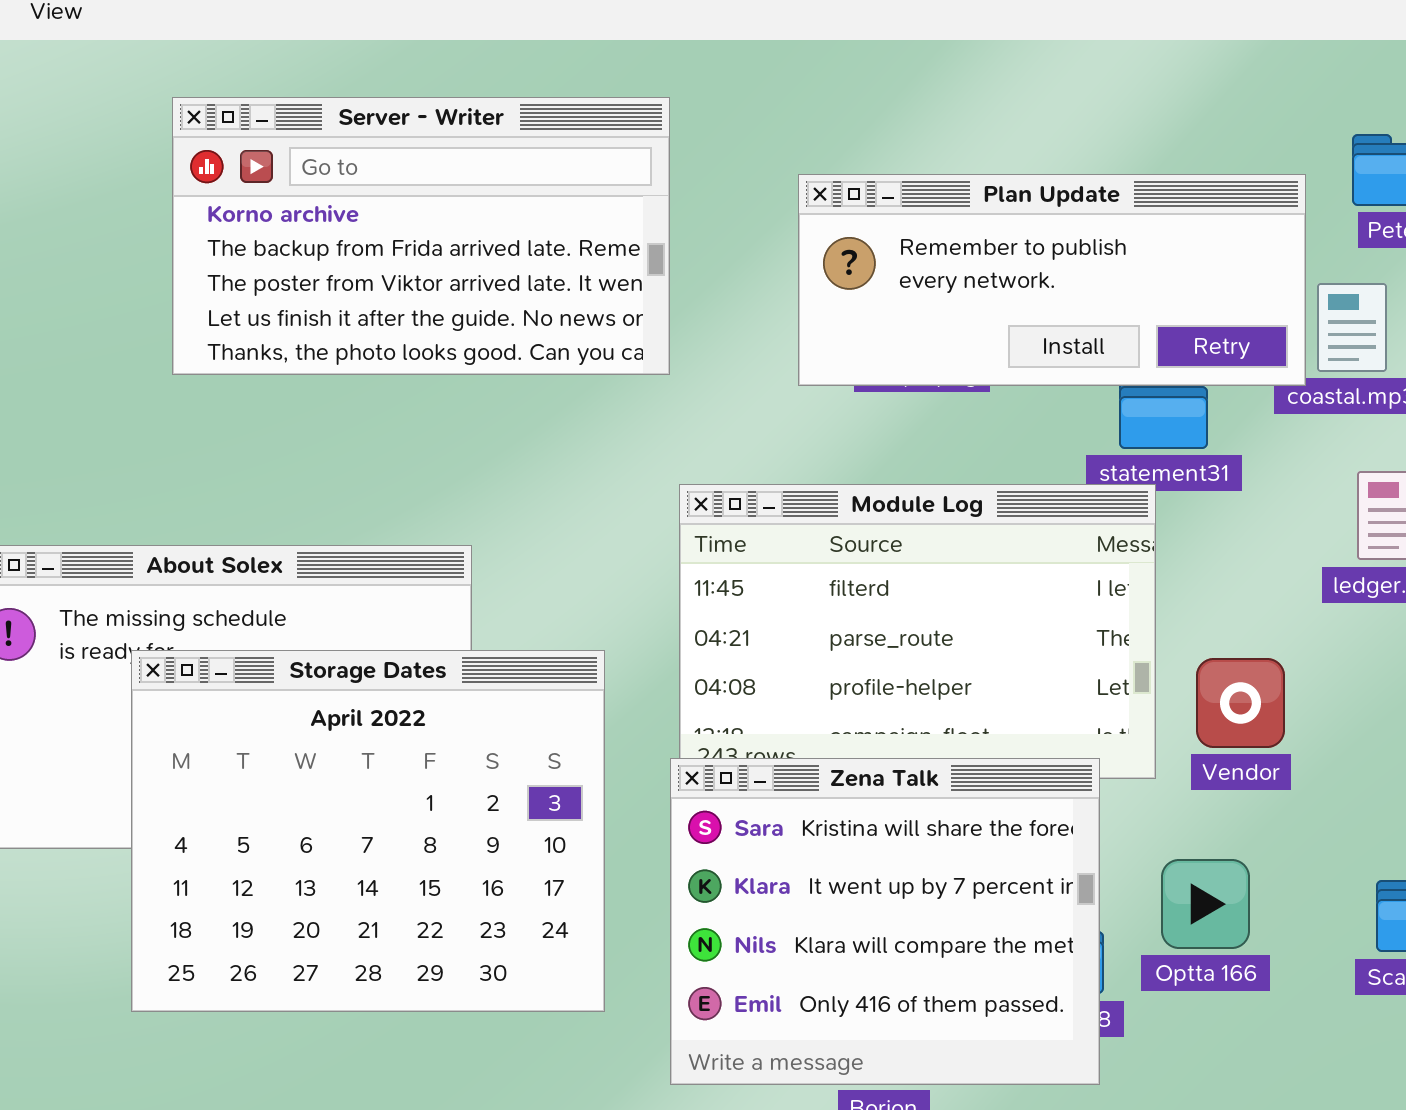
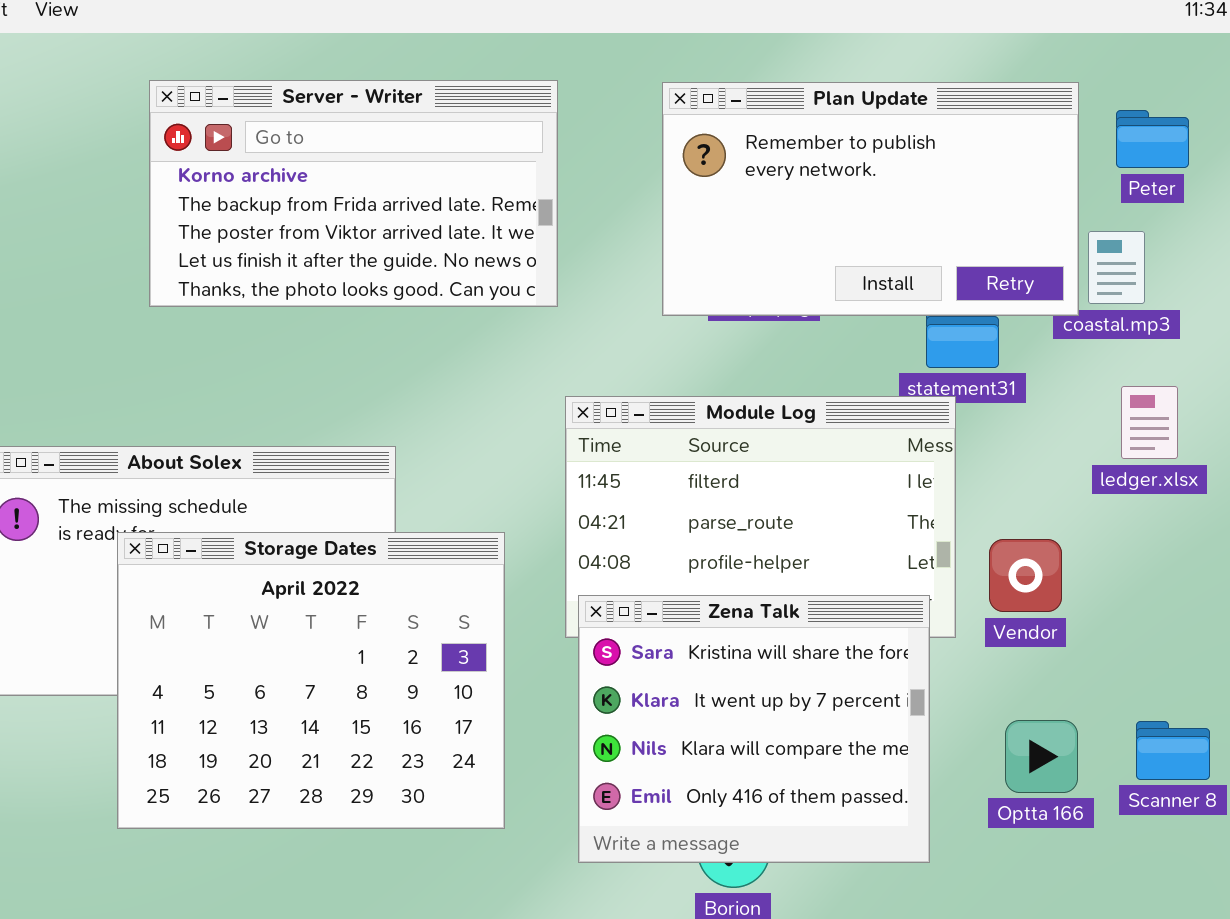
Plan Update: [798,174,1306,386] -> [662,82,1079,316], resized
Zena Talk: [670,758,1100,1085] -> [578,595,930,863], moved
Optta 166: [1161,859,1250,949] -> [1005,720,1078,793], moved

